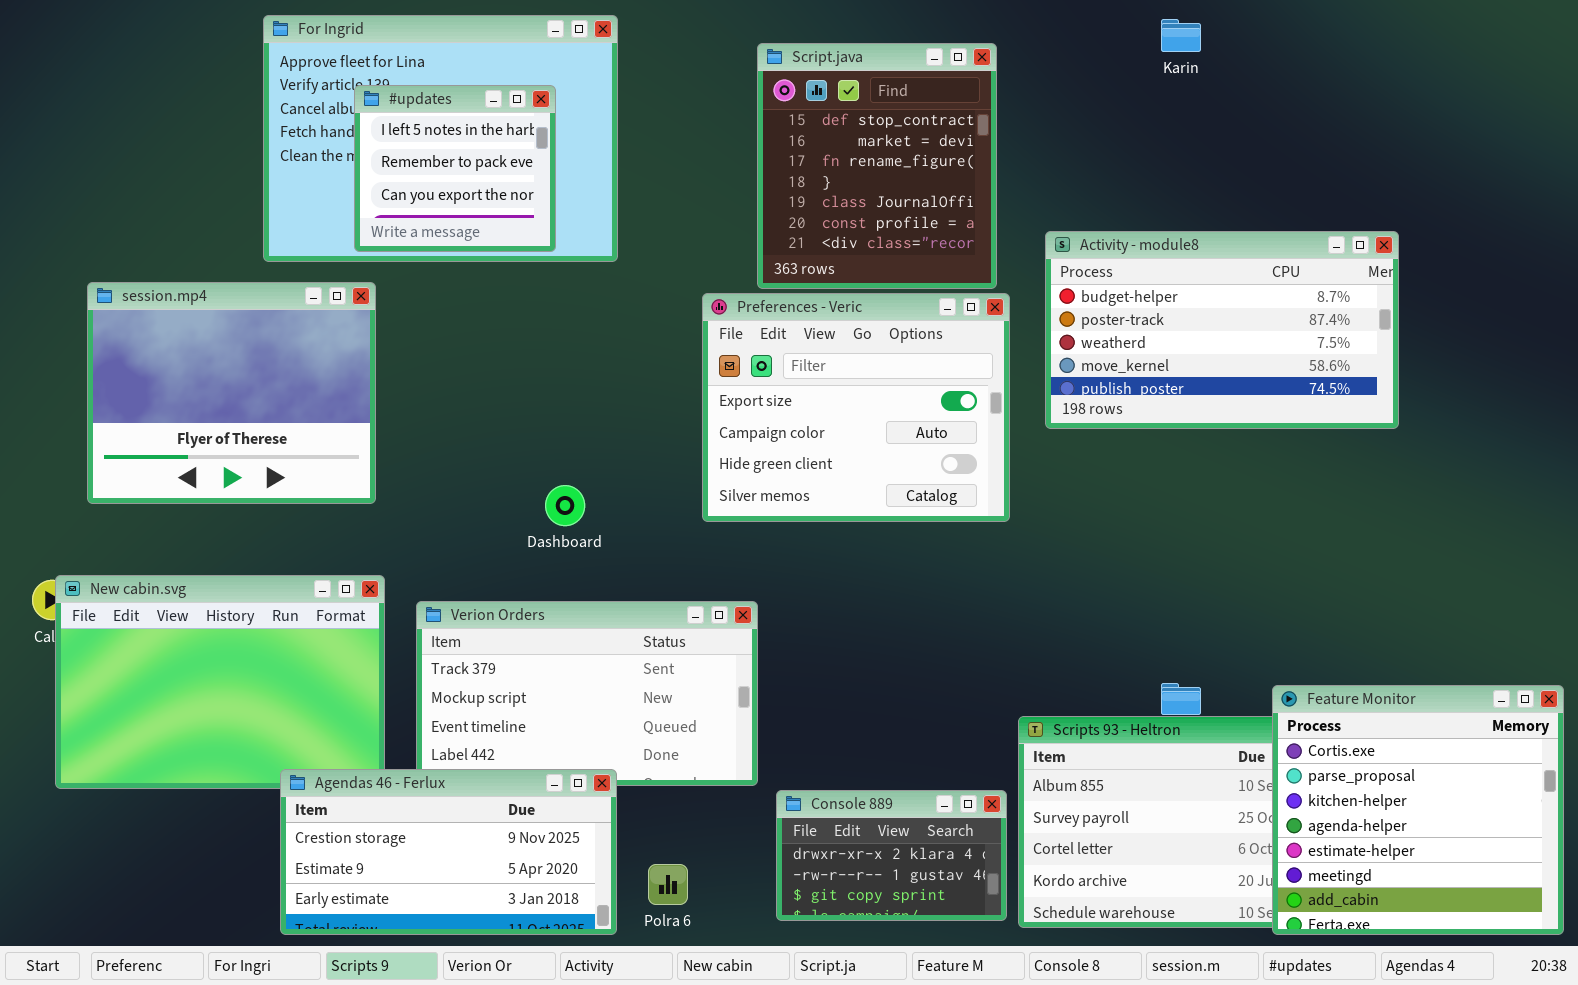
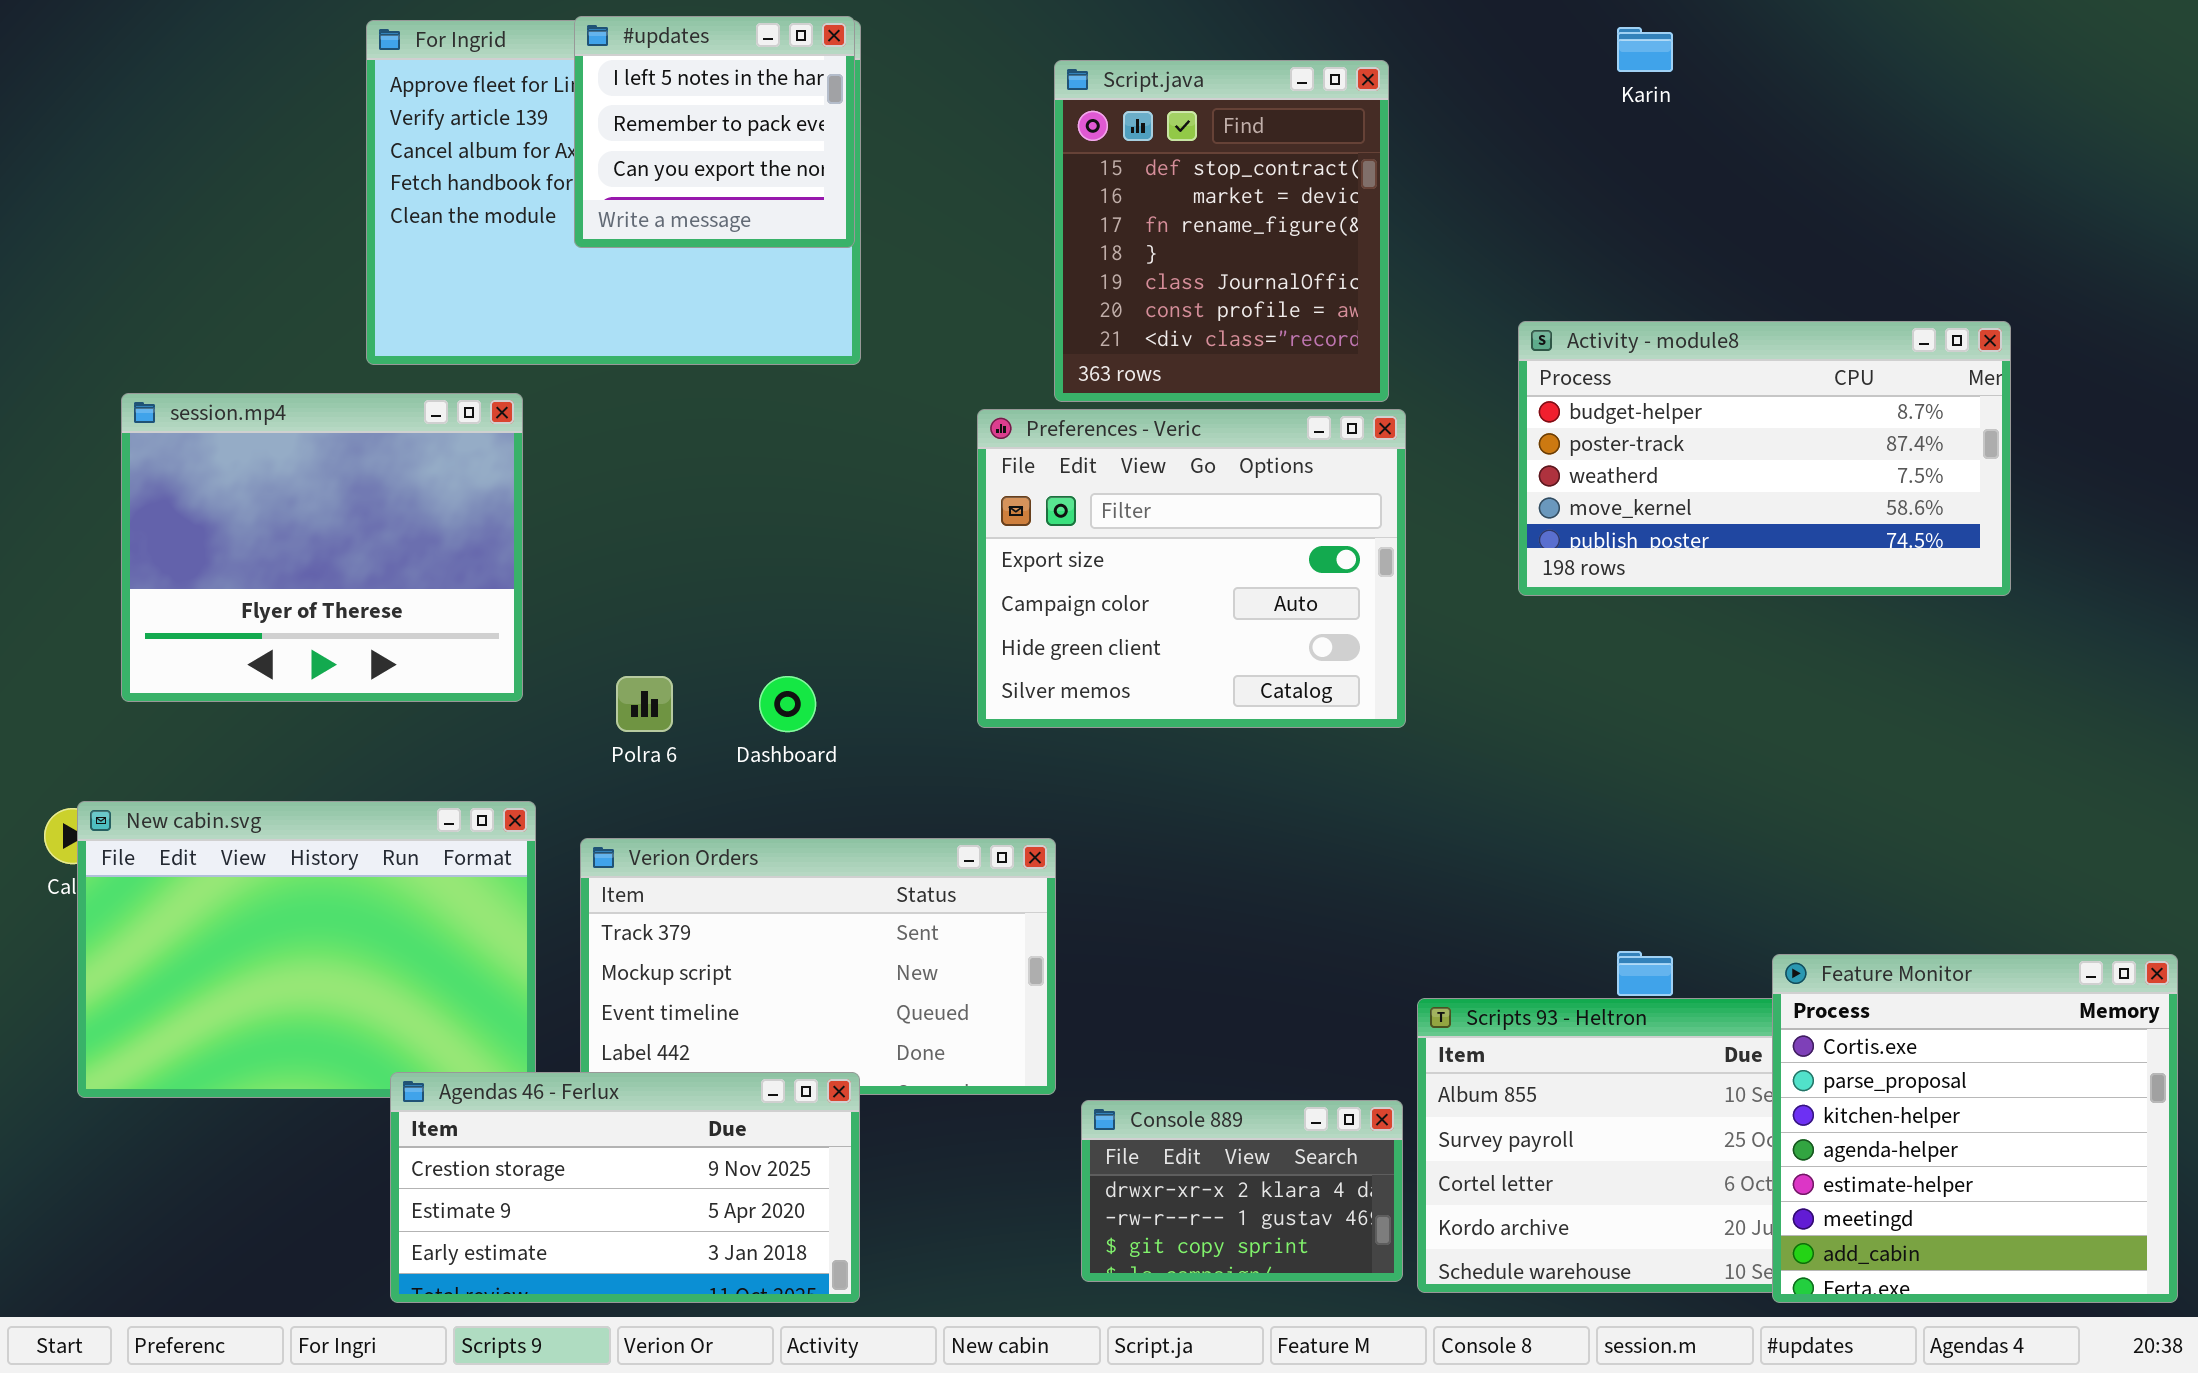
#updates: [354,85,556,252] -> [574,16,855,248], moved
Activity - module8: [1045,231,1399,429] -> [1518,321,2011,596], moved
Polra 6: [648,864,688,905] -> [616,676,673,732], moved

